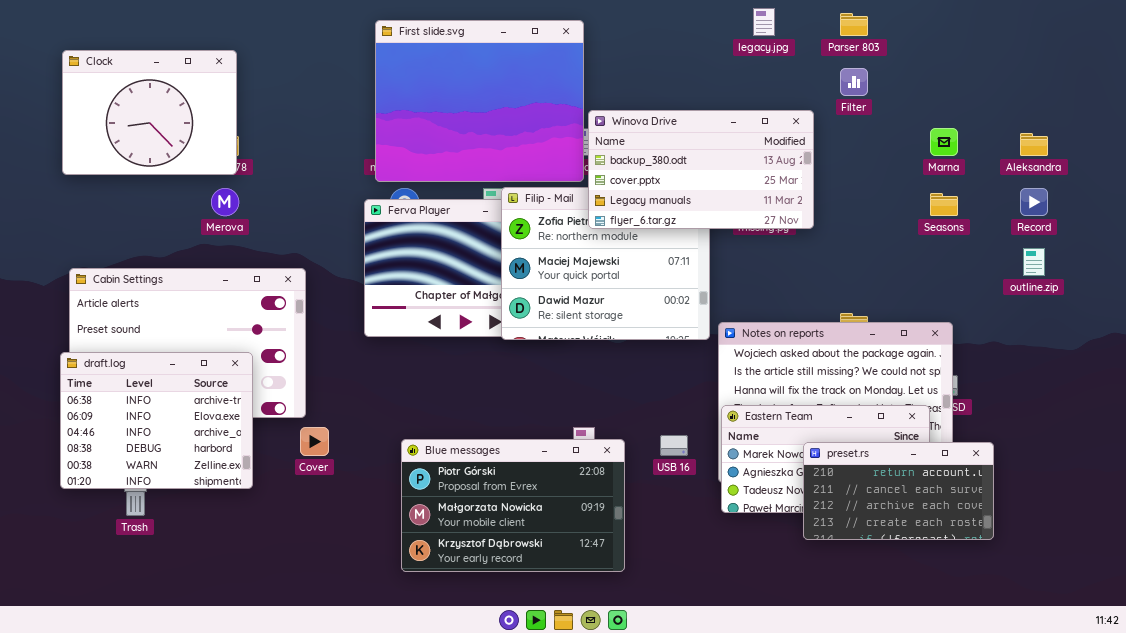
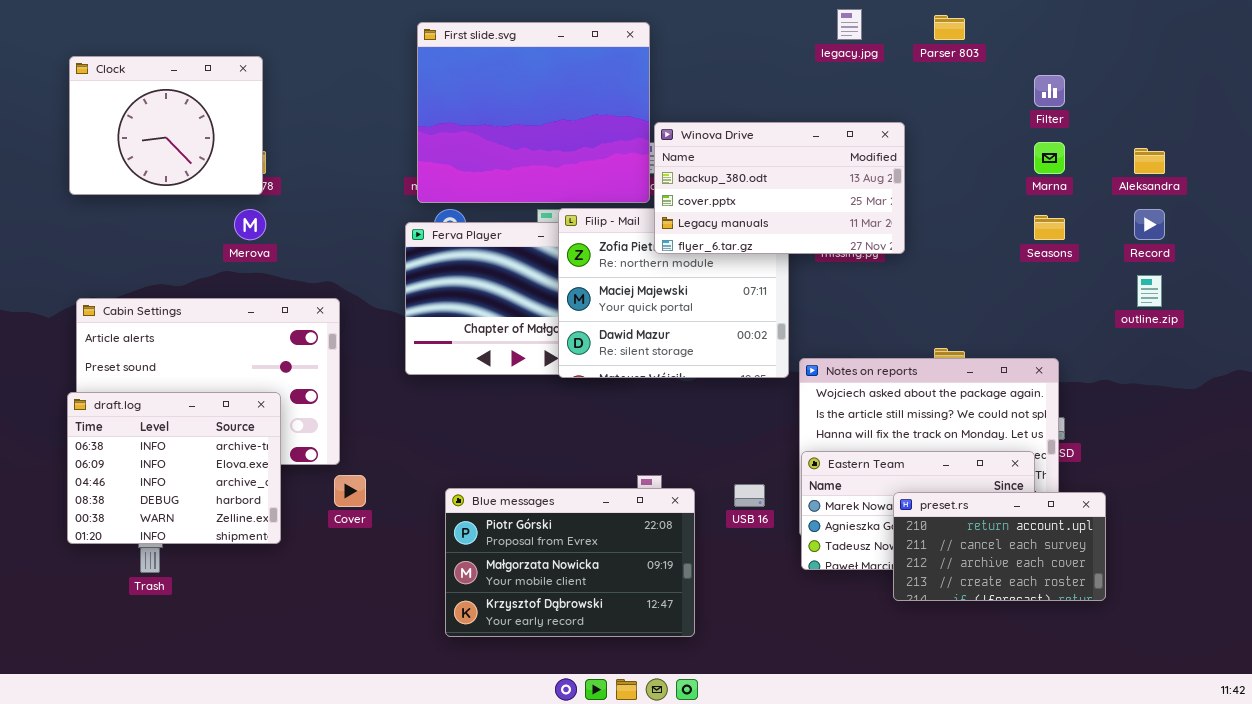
Filter: [840,68,868,96] -> [1034,75,1065,107], moved

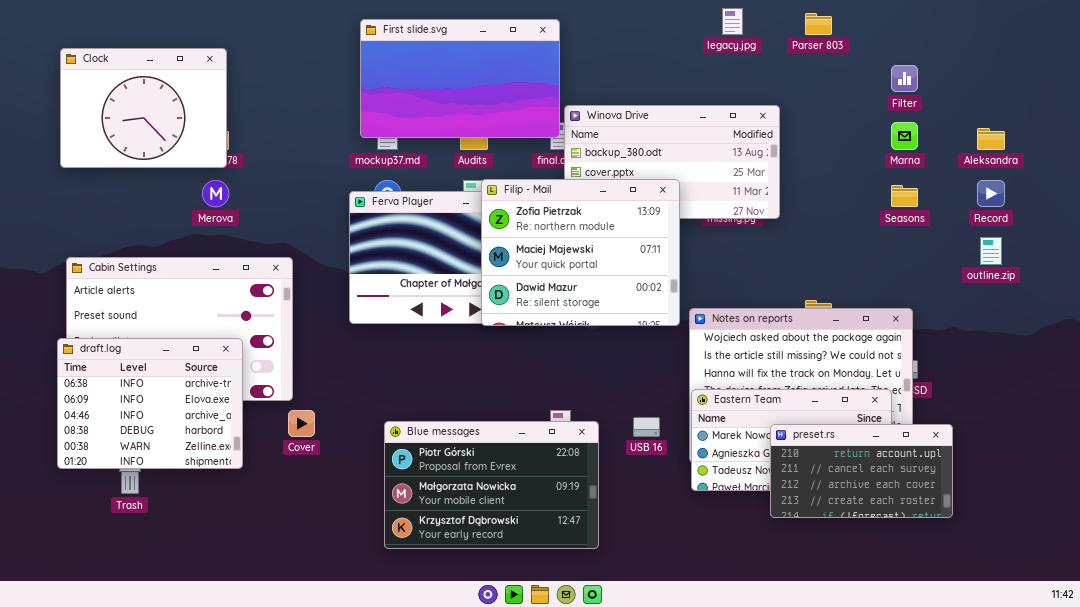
First slide.svg: [417,22,650,203] -> [360,19,560,138], resized
Filip - Mail: [558,208,789,378] -> [481,179,680,326], raised

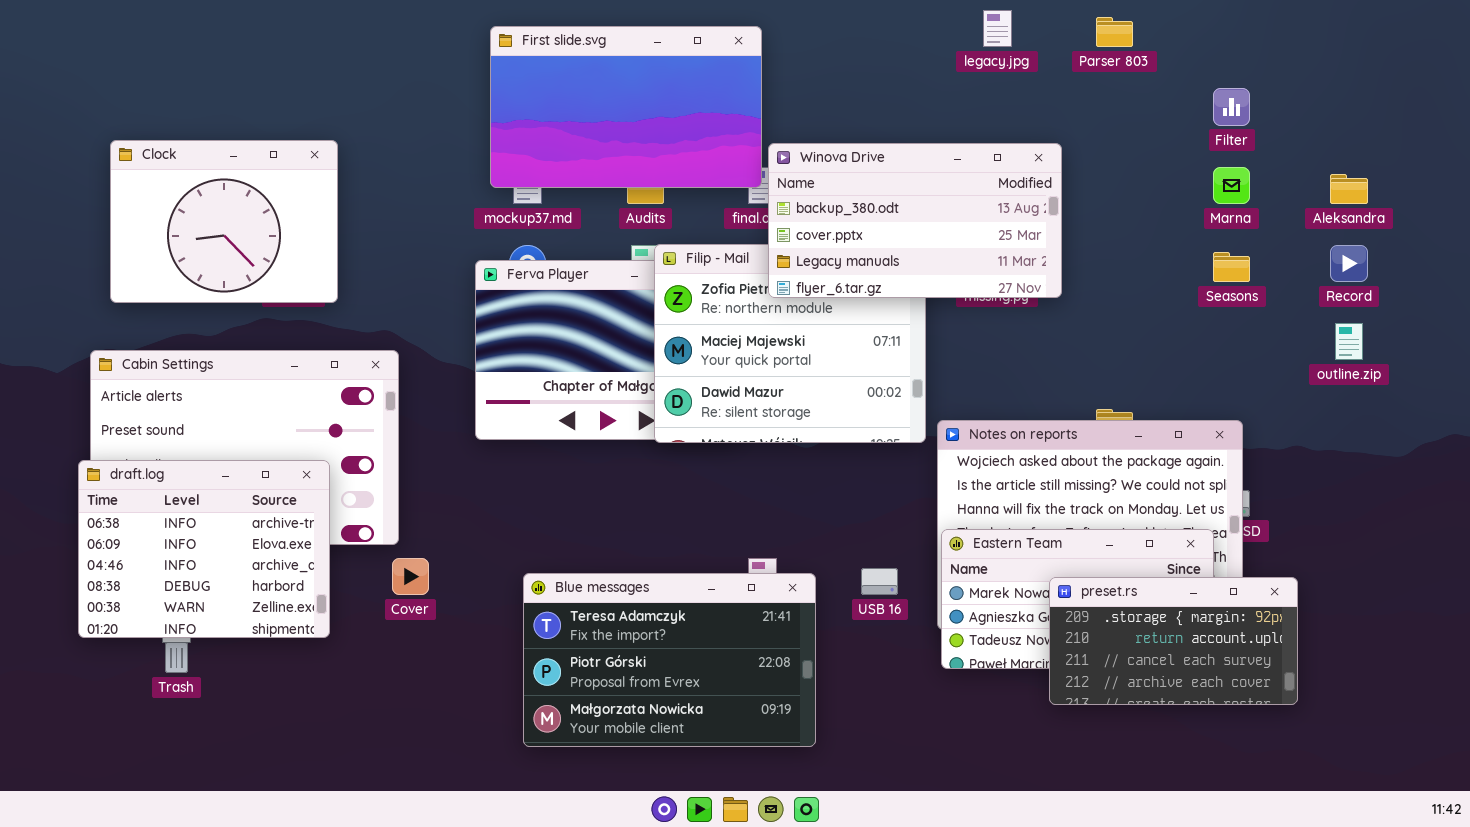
Clock: [60,48,227,168] -> [110,140,338,303], moved
Winova Drive: [564,105,780,219] -> [768,143,1062,298], raised
Blue messages: [384,421,599,549] -> [523,573,816,747], scrolled up 1 row
preset.rs: [770,424,953,518] -> [1049,577,1298,705], scrolled up 1 row

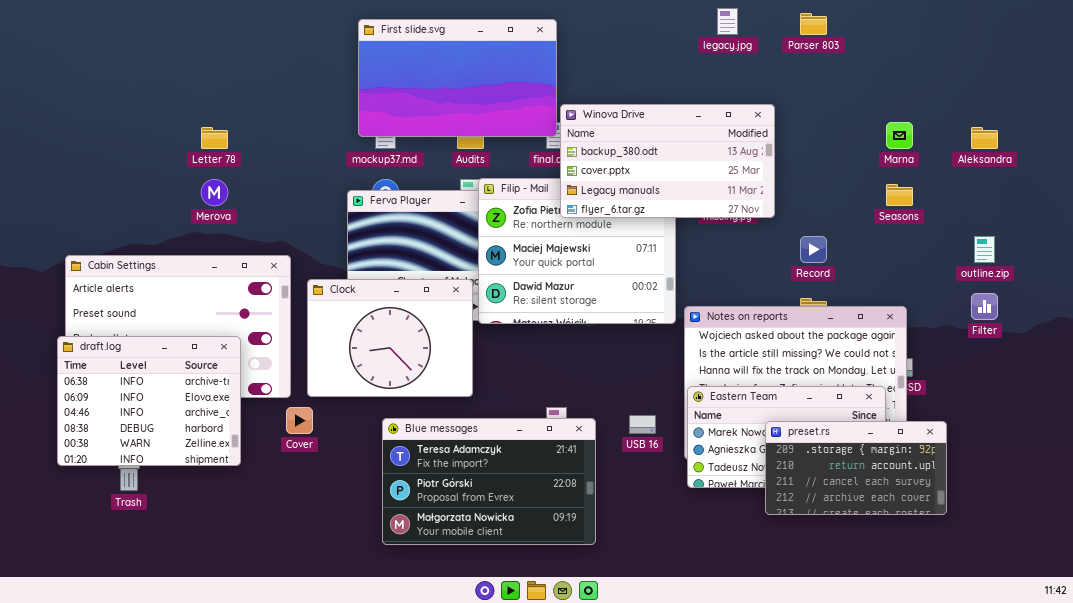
Filter: [1213,88,1250,126] -> [971,293,998,320], moved
Clock: [110,140,338,303] -> [307,279,473,397], moved
Record: [1330,245,1368,282] -> [800,236,827,263], moved

